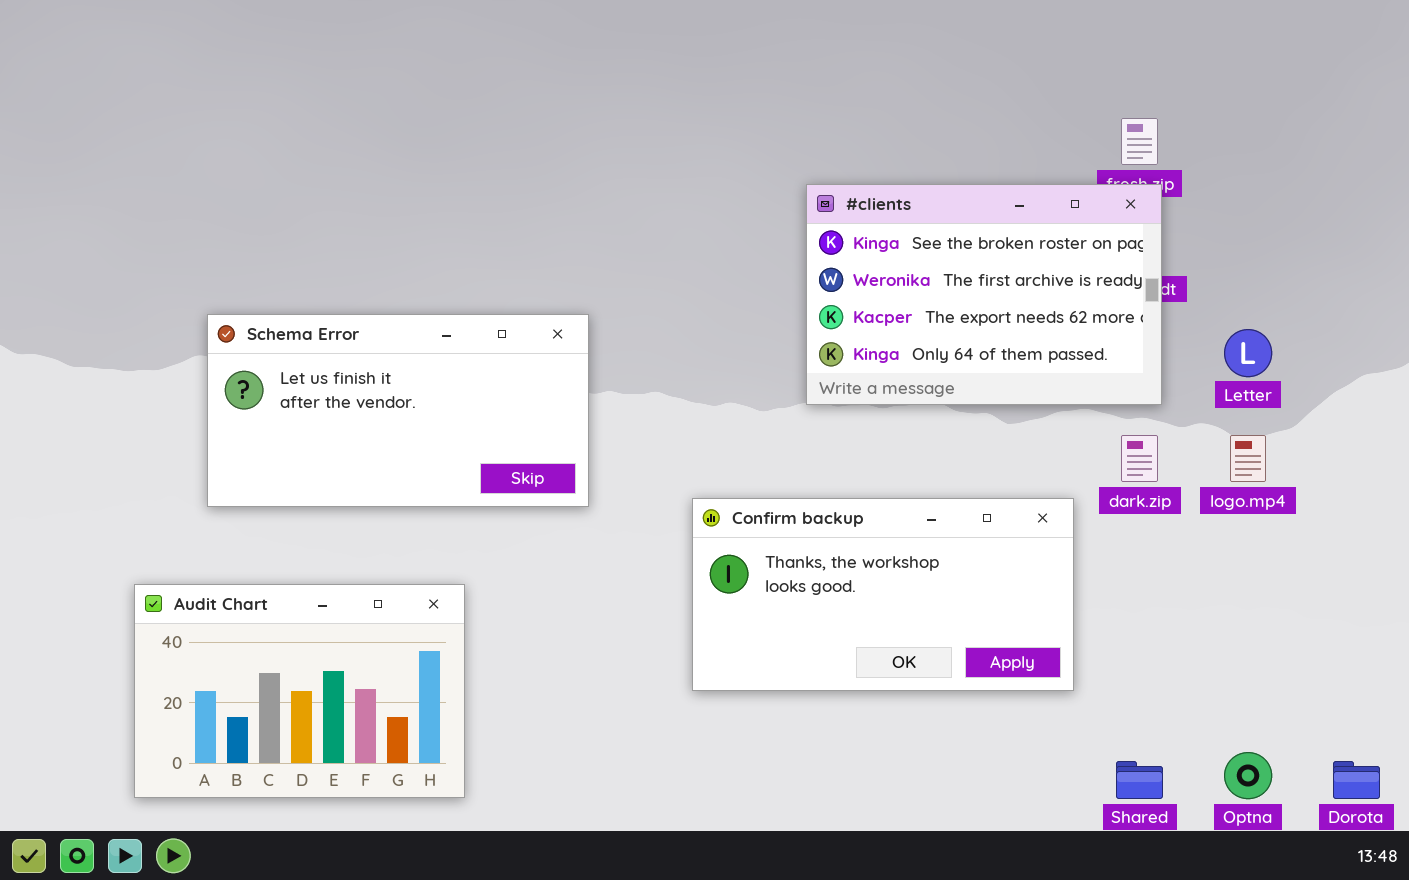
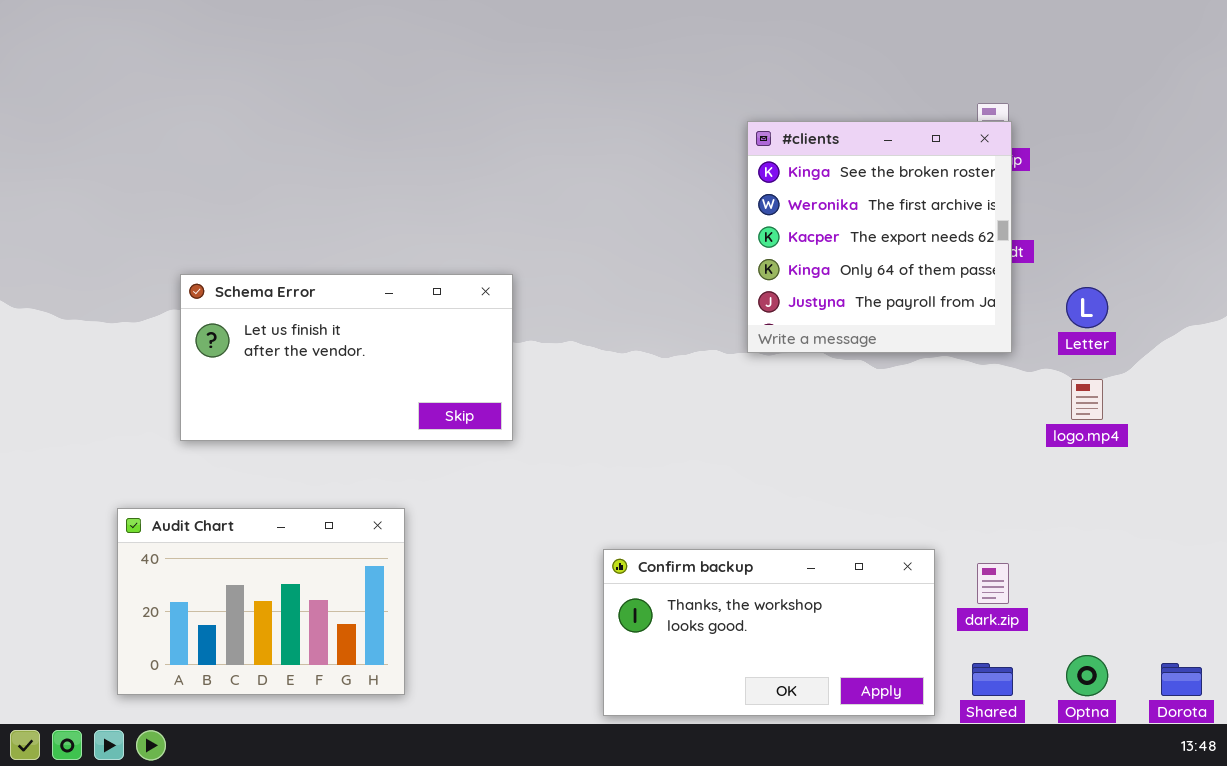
#clients: [806,184,1162,405] -> [747,121,1012,353], resized
dark.zip: [1121,435,1158,482] -> [977,563,1009,604], moved
Confirm backup: [692,498,1074,691] -> [603,549,935,716], moved

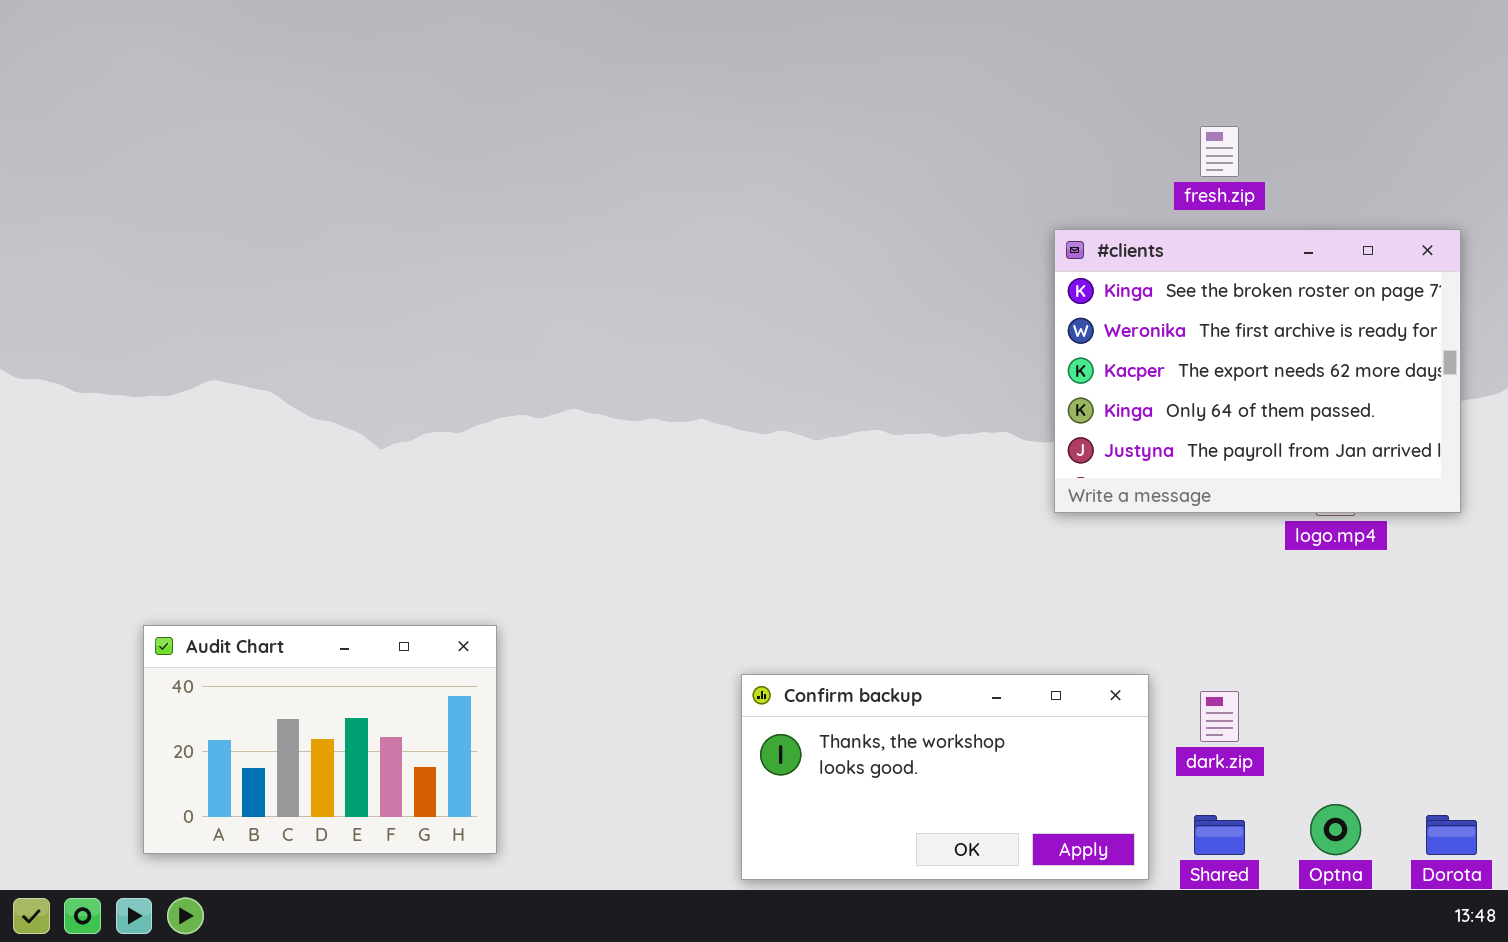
#clients: [747,121,1012,353] -> [1054,229,1461,513], moved, resized
Schema Error: [180,274,513,441] -> none, closed

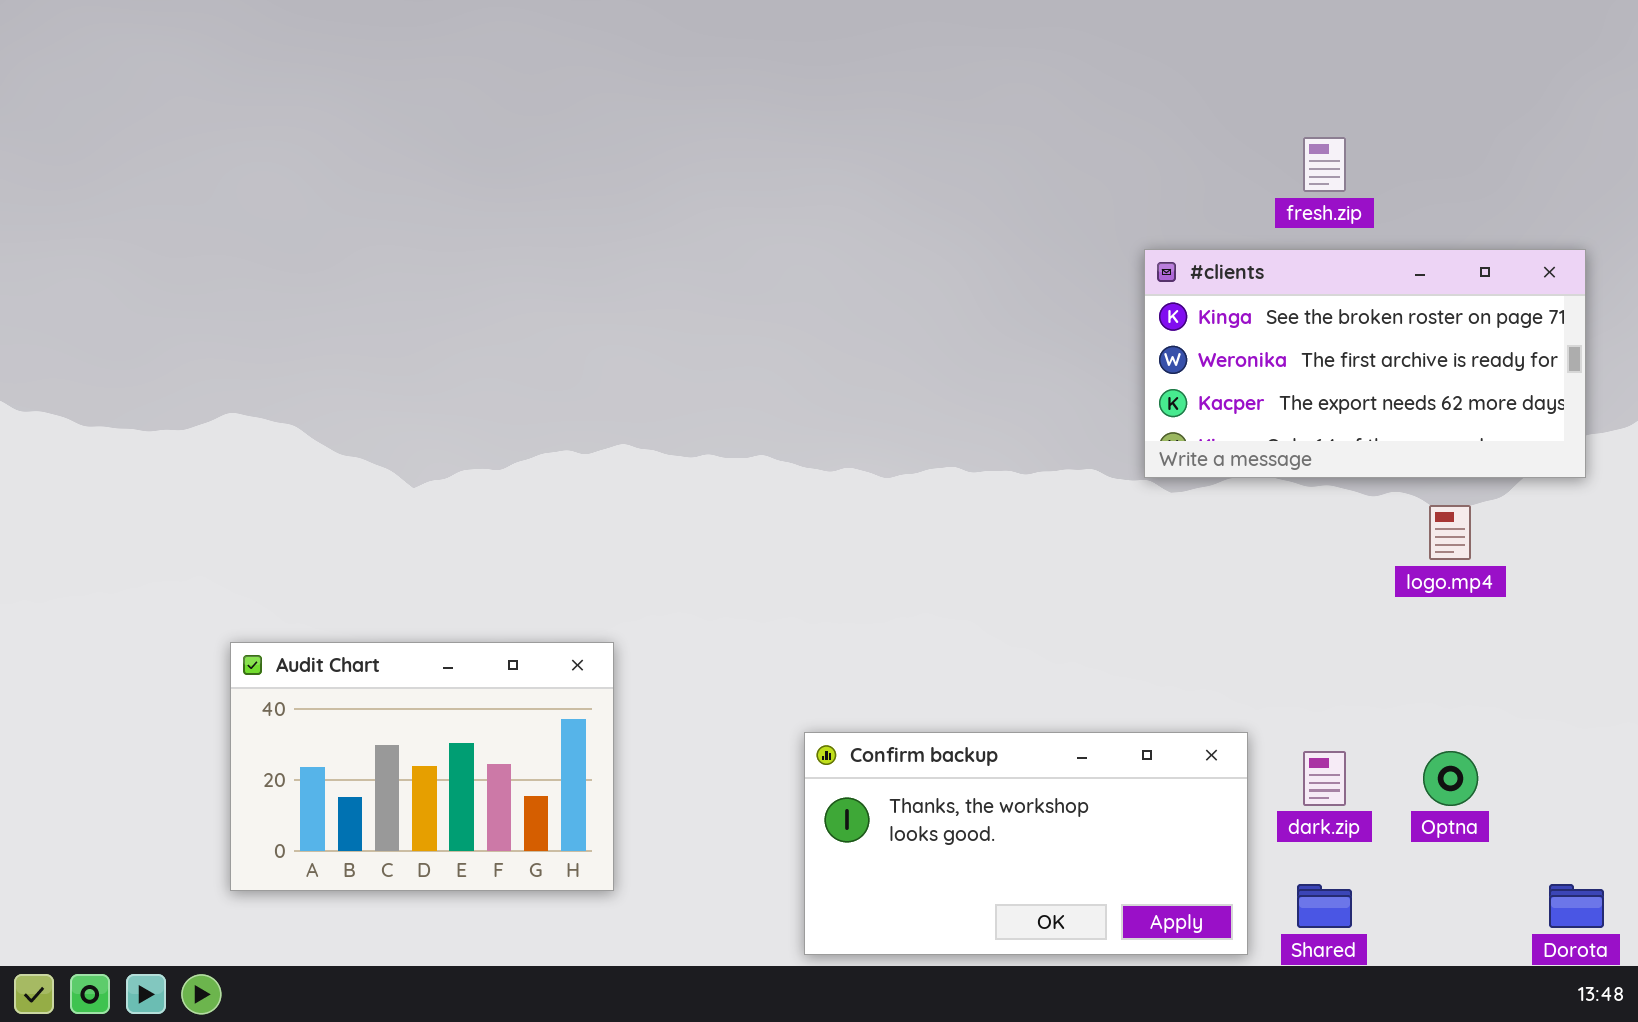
#clients: [1054,229,1461,513] -> [1144,249,1586,478], resized
Audit Chart: [143,625,497,854] -> [230,642,614,891], moved
Optna: [1310,804,1361,855] -> [1423,751,1478,806], moved

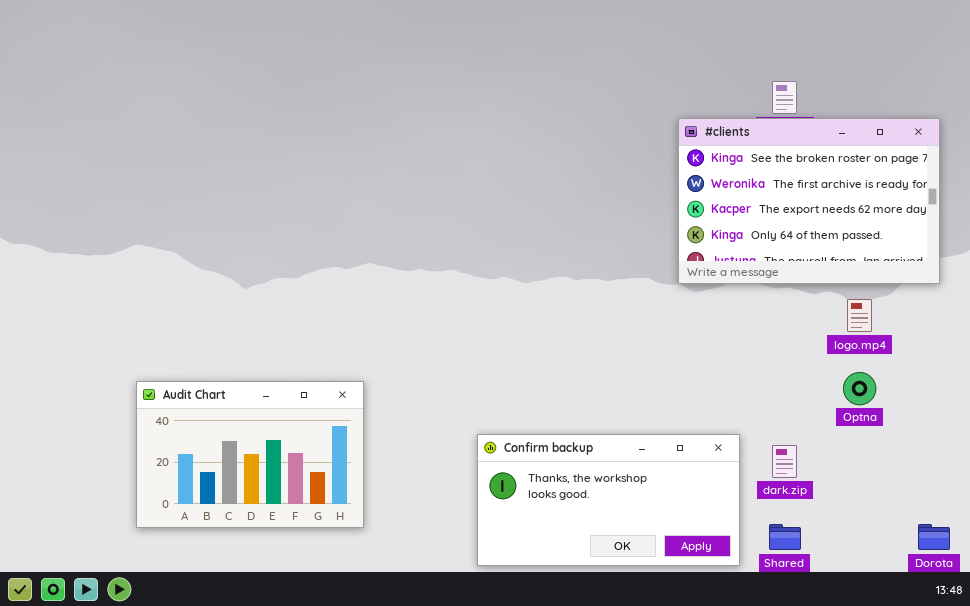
#clients: [1144,249,1586,478] -> [678,118,940,284], resized
Optna: [1423,751,1478,806] -> [843,372,876,405], moved

